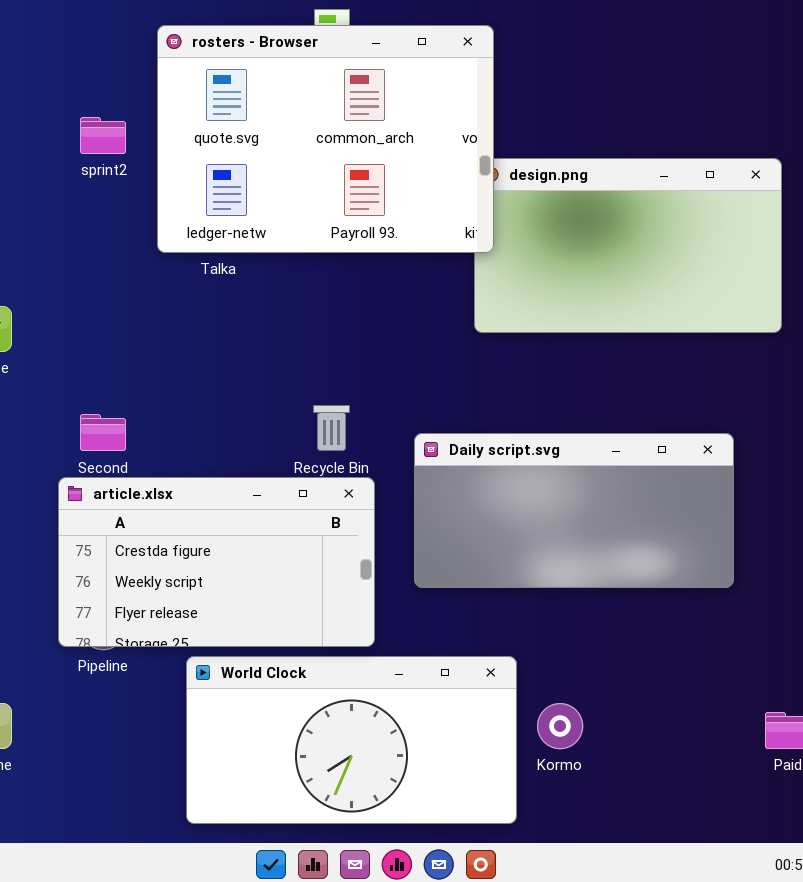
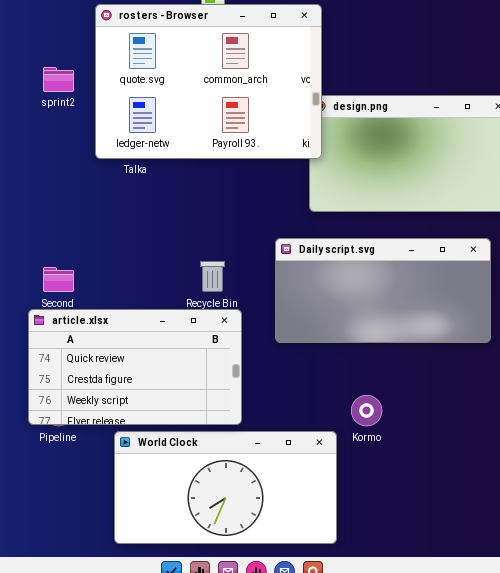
Daily script.svg: [414,433,734,588] -> [275,238,491,343], moved
article.xlsx: [58,477,375,647] -> [28,309,242,425], scrolled up 1 row
Kormo: [537,703,583,749] -> [351,395,382,426], moved

